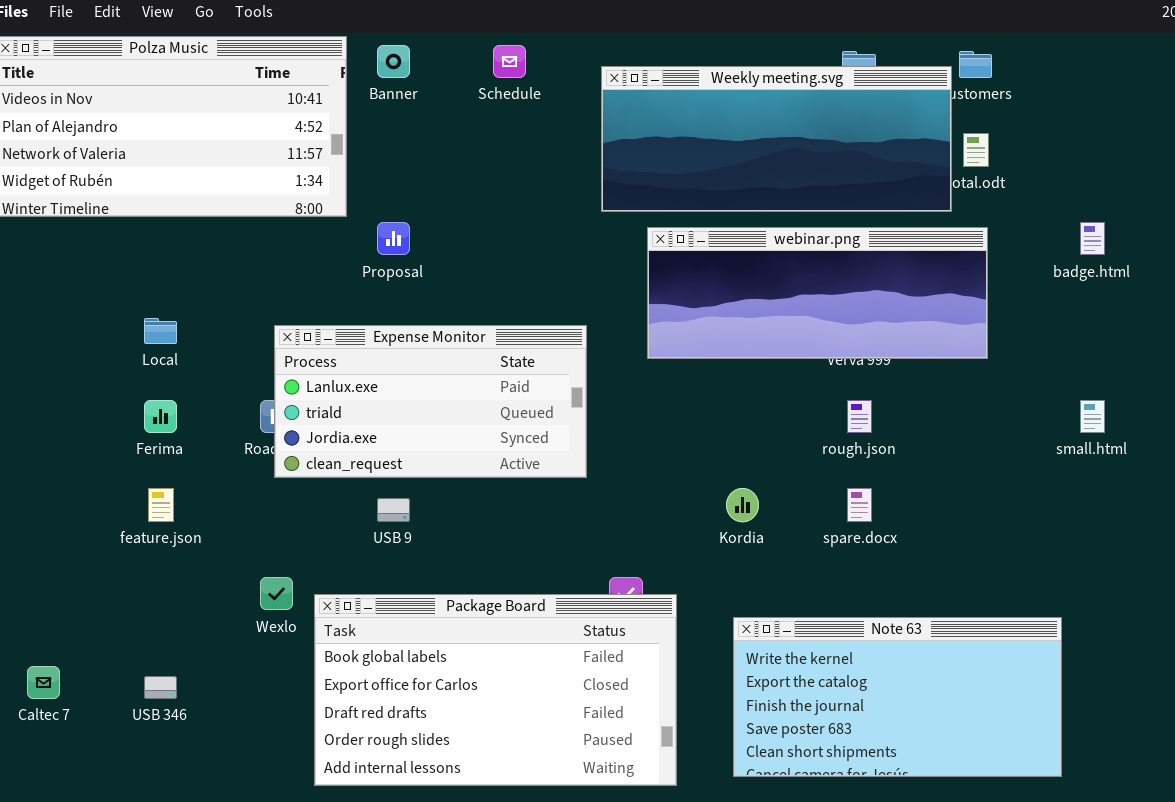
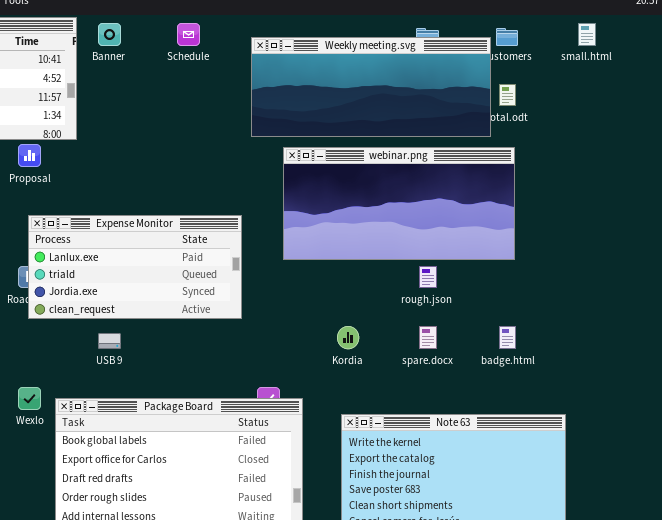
Proposal: [377,222,410,255] -> [18,144,41,167], moved
badge.html: [1080,222,1105,255] -> [499,326,516,349], moved
webinar.png: [647,227,988,359] -> [283,147,515,260], resized
small.html: [1080,400,1105,433] -> [578,23,596,46], moved

